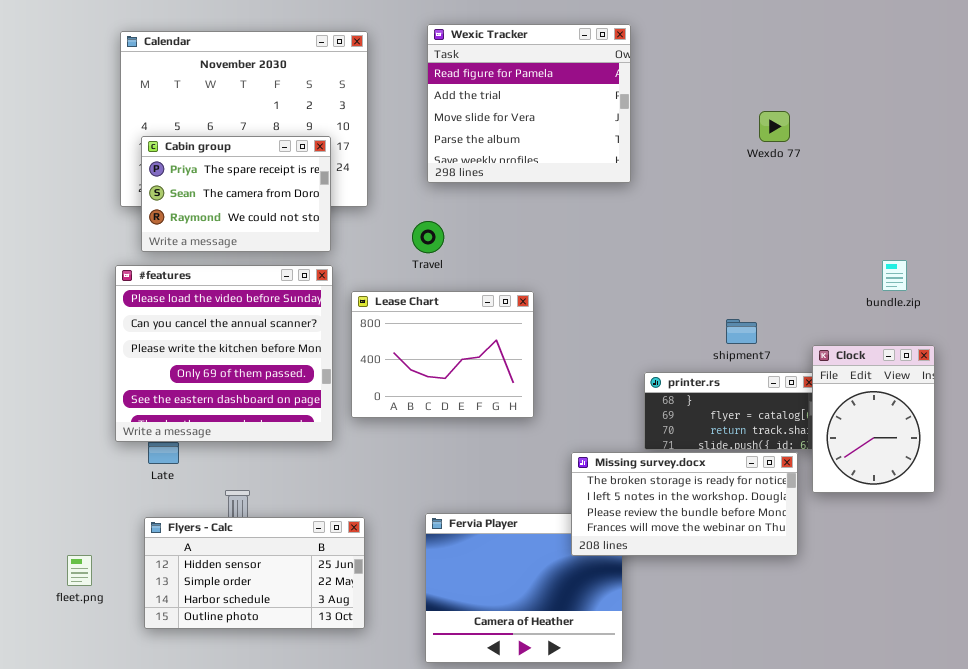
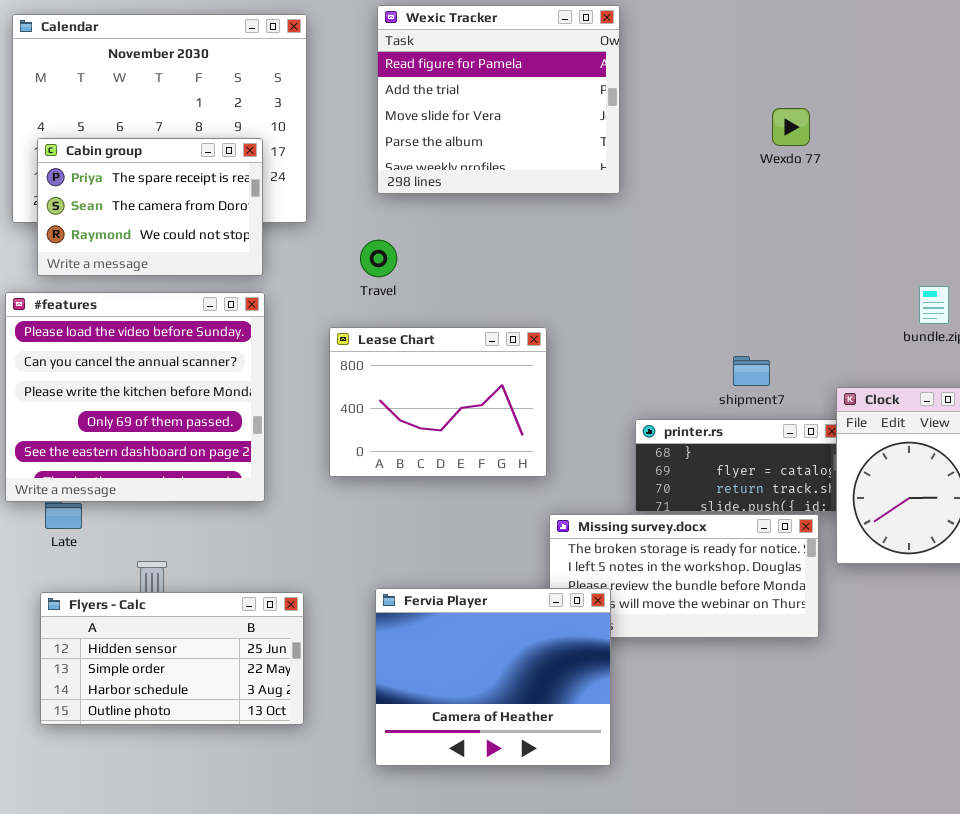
Lease Chart: [351,291,534,418] -> [329,327,547,477], moved
Fervia Player: [425,513,623,663] -> [375,588,611,766], raised

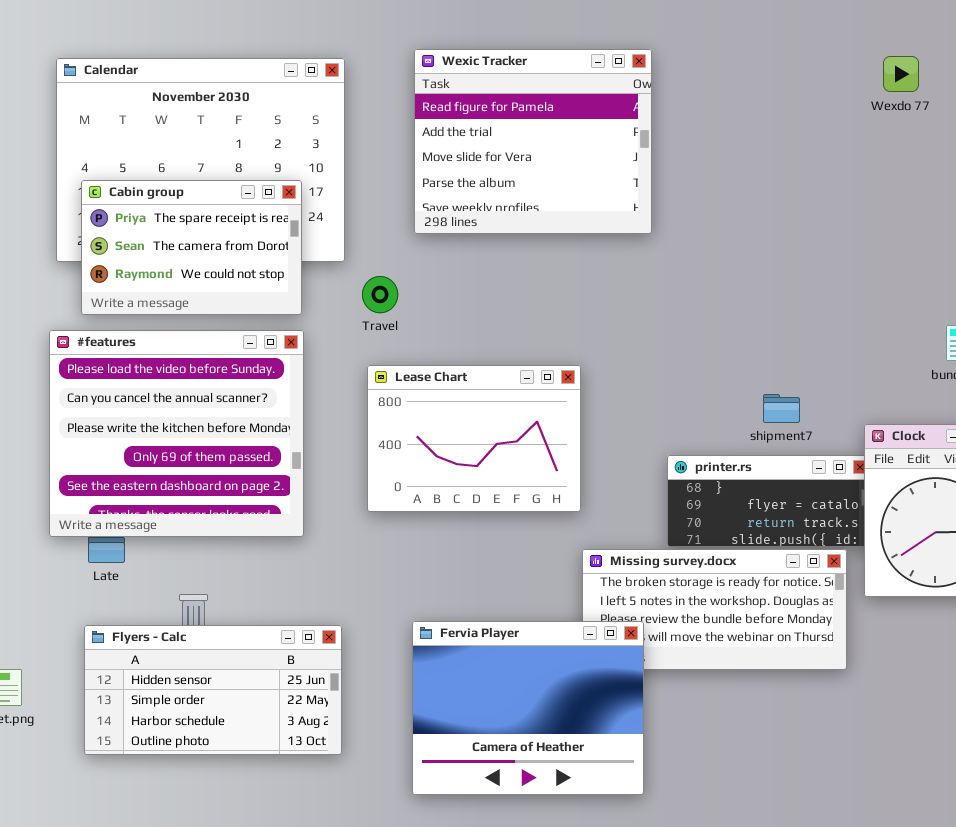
Wexdo 77: [772,108,810,146] -> [883,56,919,92], moved
Travel: [360,240,397,277] -> [362,276,398,313], moved

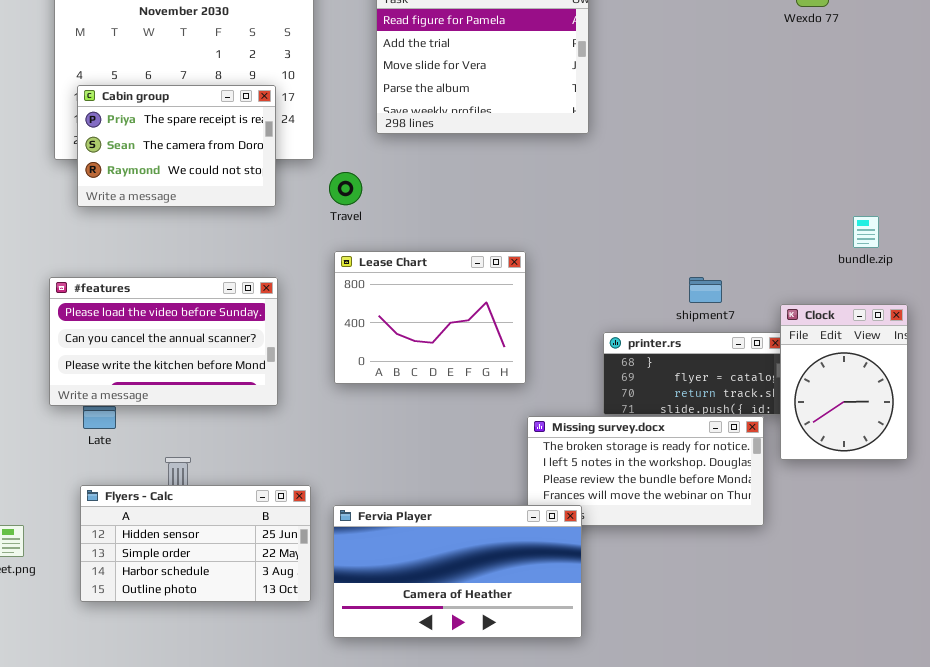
#features: [49,330,304,537] -> [49,277,278,406], resized
Fervia Player: [412,621,644,795] -> [333,505,582,638], resized

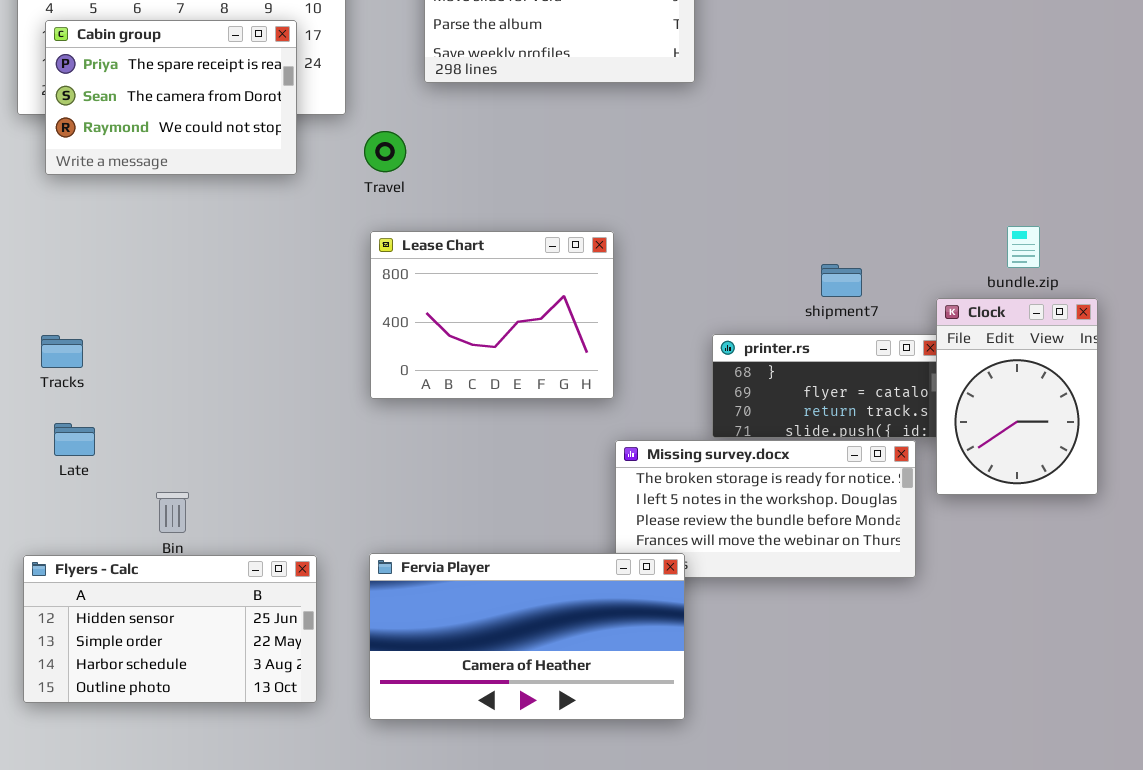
bundle.zip: [853,216,879,248] -> [1007,226,1040,268], moved
#features: [49,277,278,406] -> none, closed
Flyers - Calc: [80,485,311,602] -> [23,555,317,703], moved

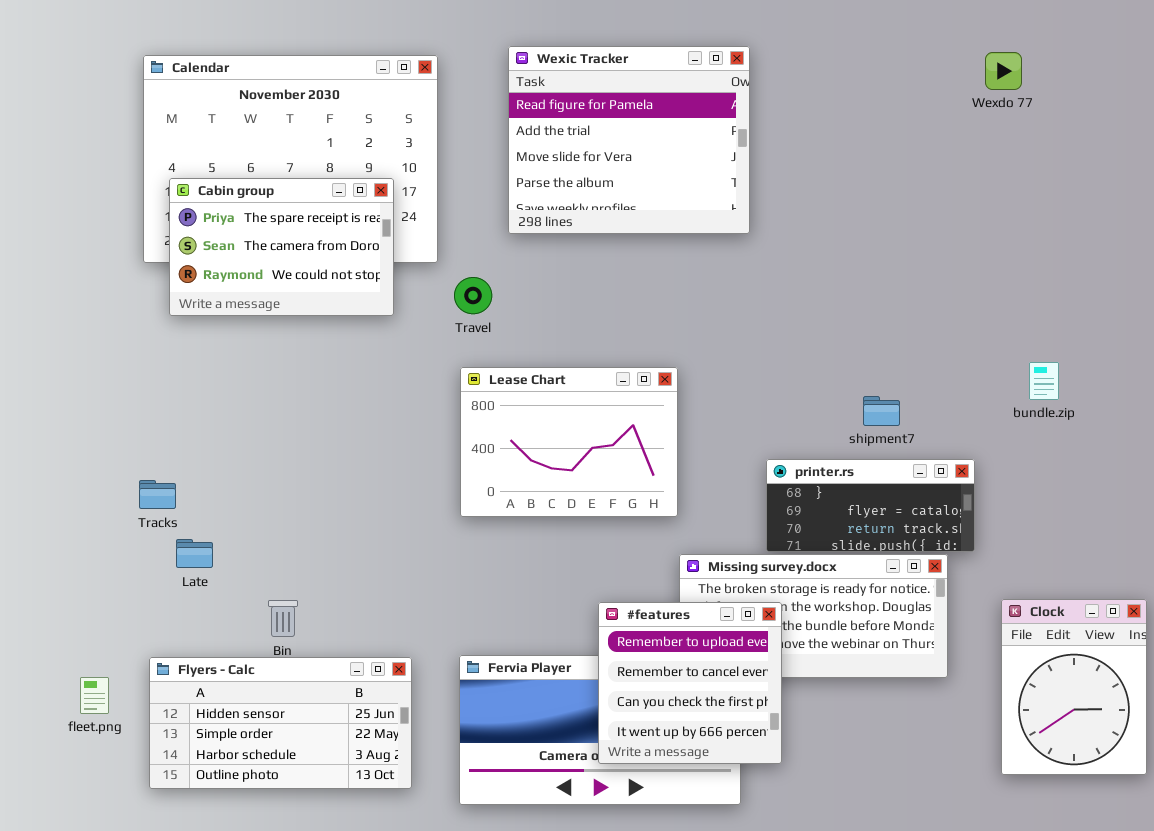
Clock: [936,298,1098,495] -> [1001,599,1147,775], moved
Tracks: [41,335,83,368] -> [139,480,176,509], moved
#features: none -> [598,602,782,764], opened

